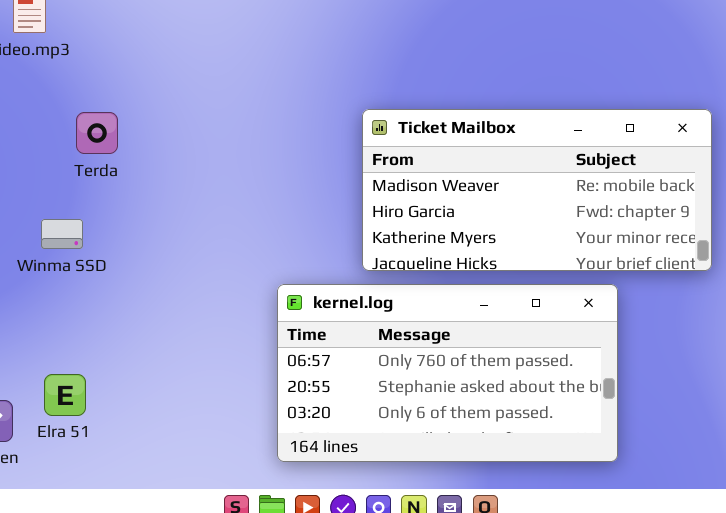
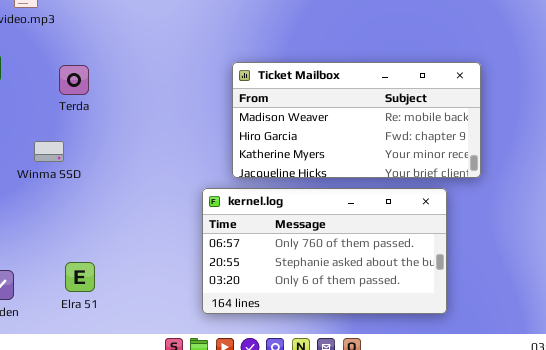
Ticket Mailbox: [362,109,712,271] -> [232,62,481,178], moved
Elra 51: [44,374,86,416] -> [65,262,95,292], moved

